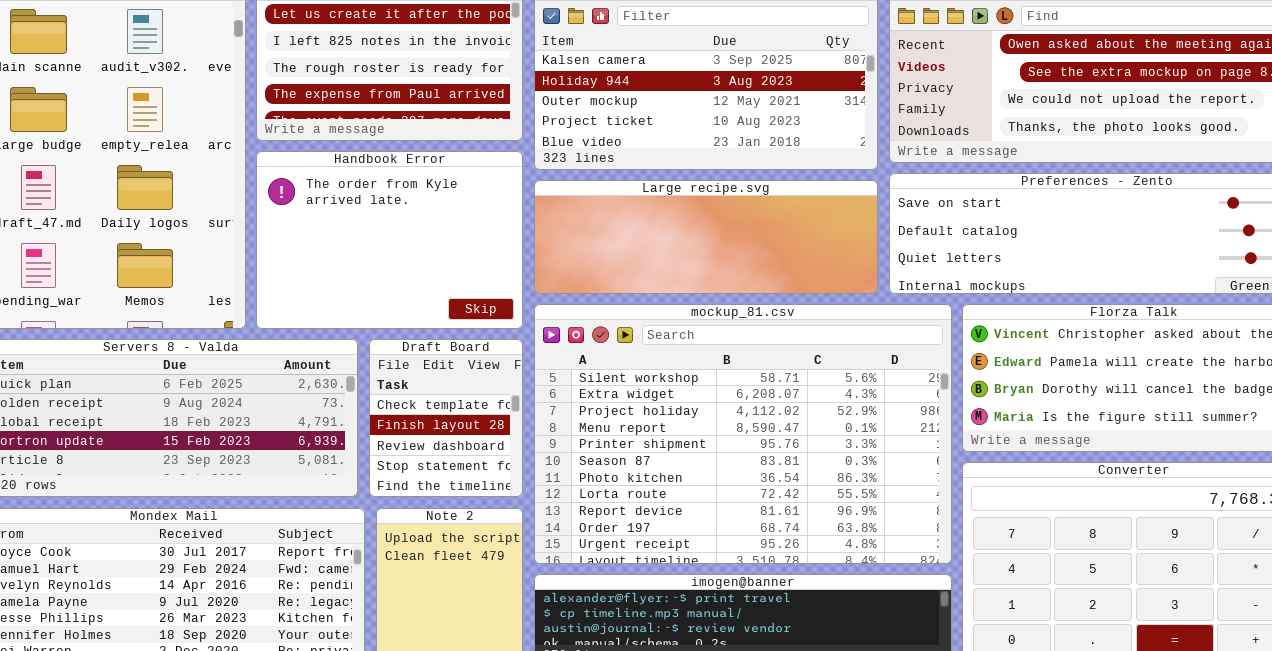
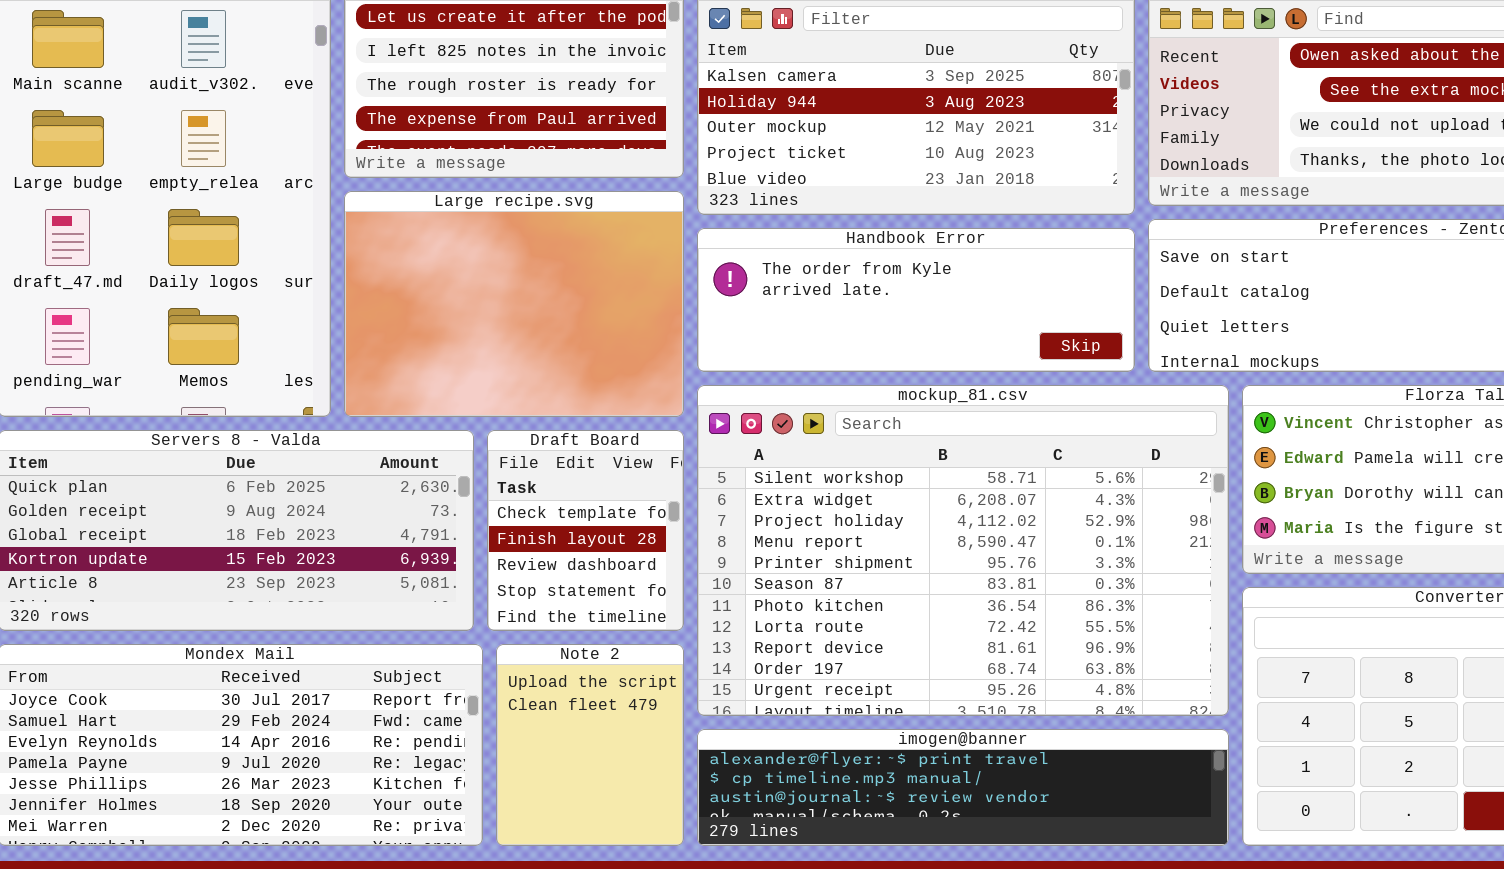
Handbook Error: [256,151,523,329] -> [697,228,1135,372], moved, resized
Large recipe.svg: [534,180,878,294] -> [344,191,684,417], moved, resized

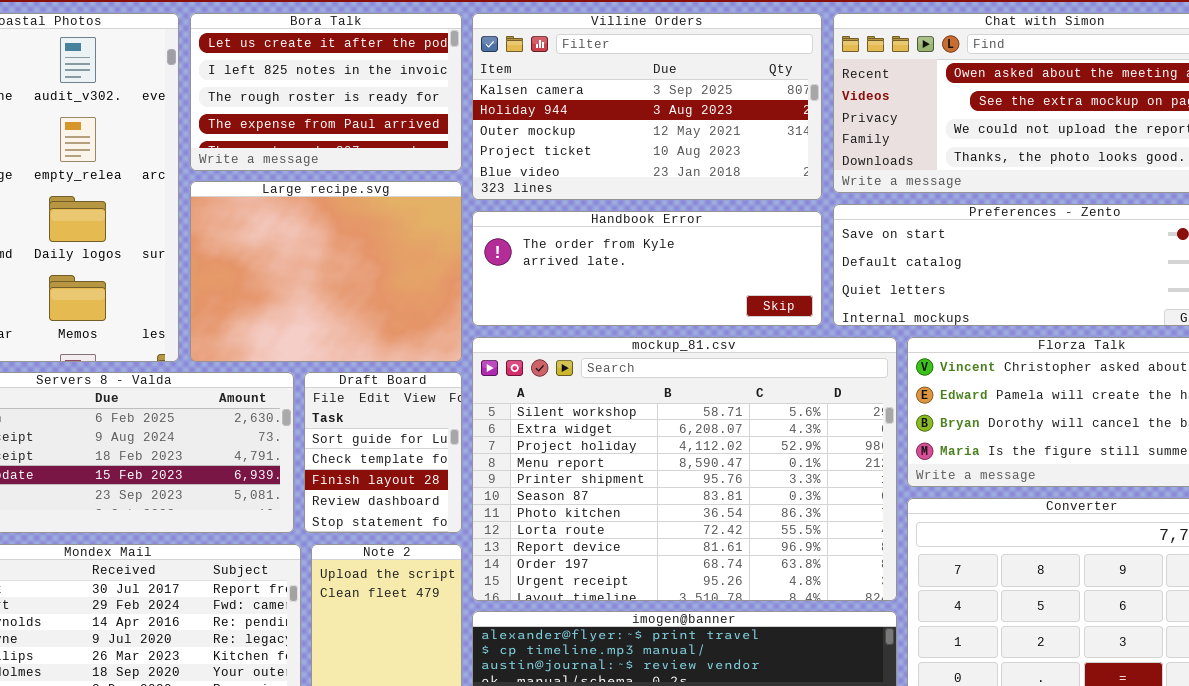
Draft Board: [487,430,684,631] -> [304,372,462,533], scrolled up 1 row

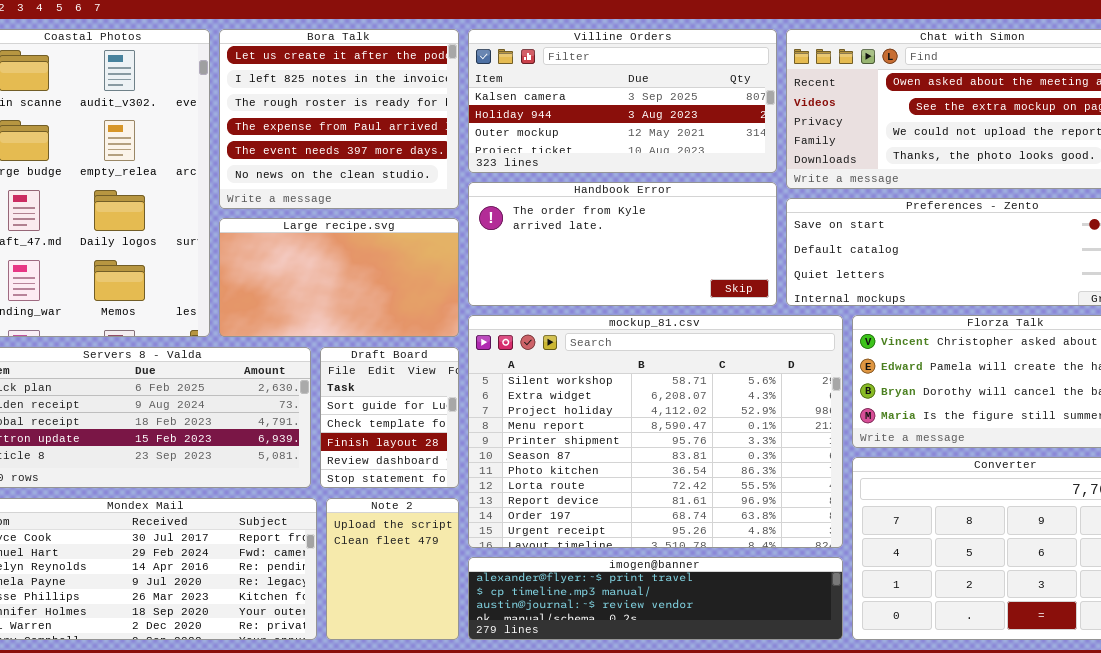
Bora Talk: [190,13,462,171] -> [219,29,459,209], resized
Villine Orders: [472,13,822,200] -> [468,29,777,173], resized
Large recipe.svg: [190,181,462,362] -> [219,218,459,337], resized
Handbook Error: [472,211,822,326] -> [468,182,777,306], resized

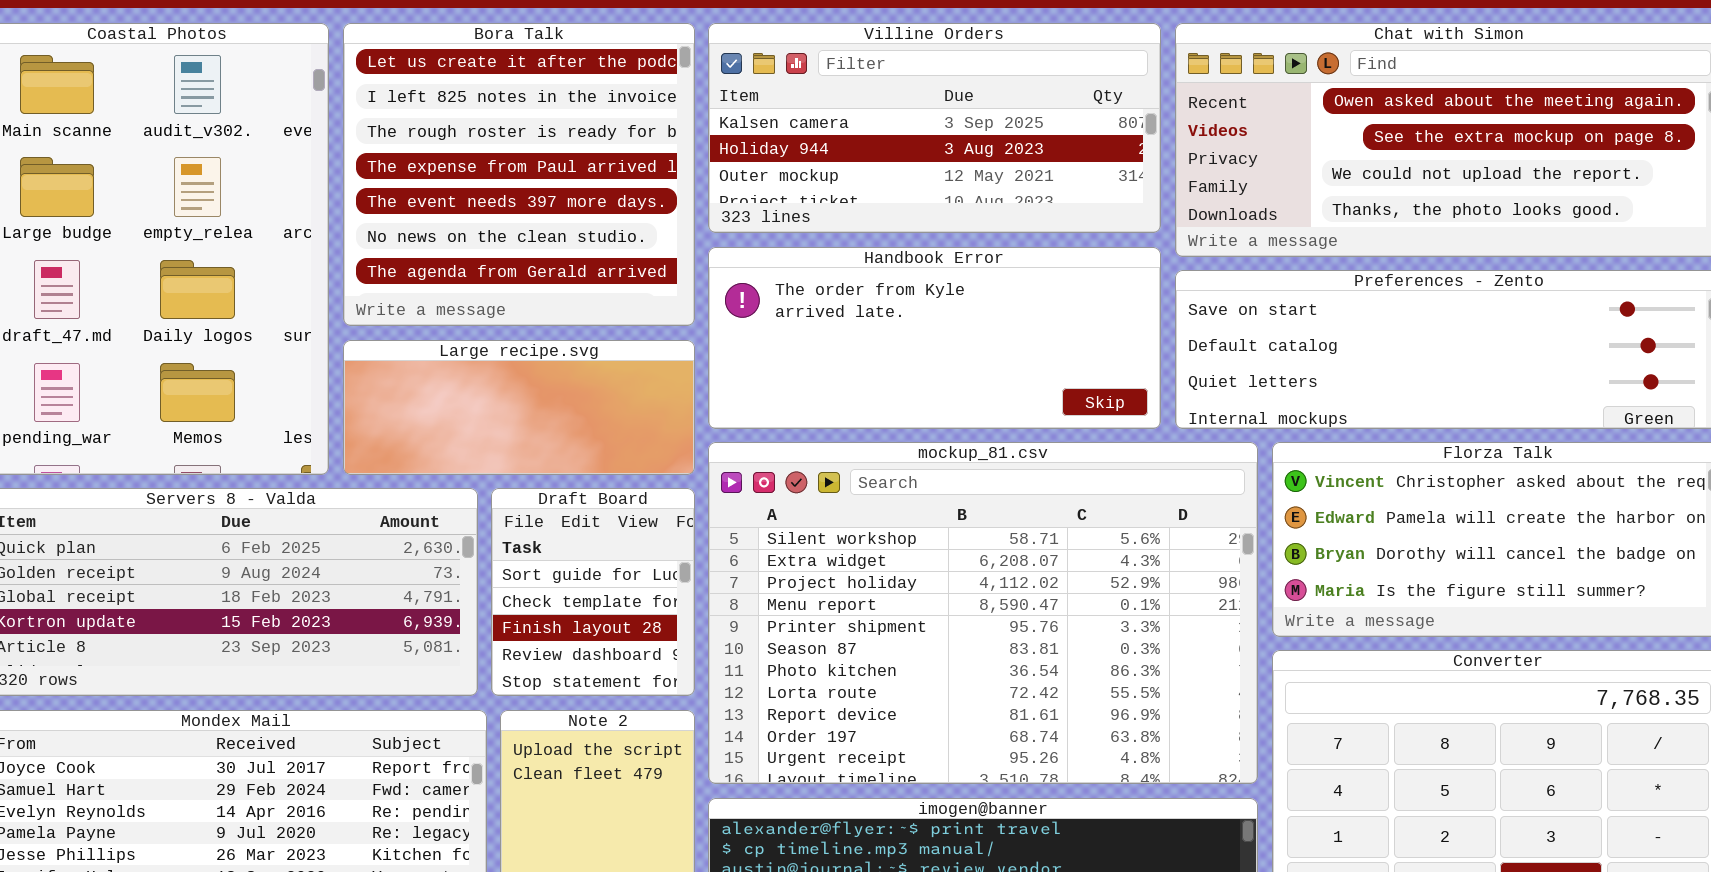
Bora Talk: [219,29,459,209] -> [343,23,695,326], resized
Large recipe.svg: [219,218,459,337] -> [343,340,695,475], resized

